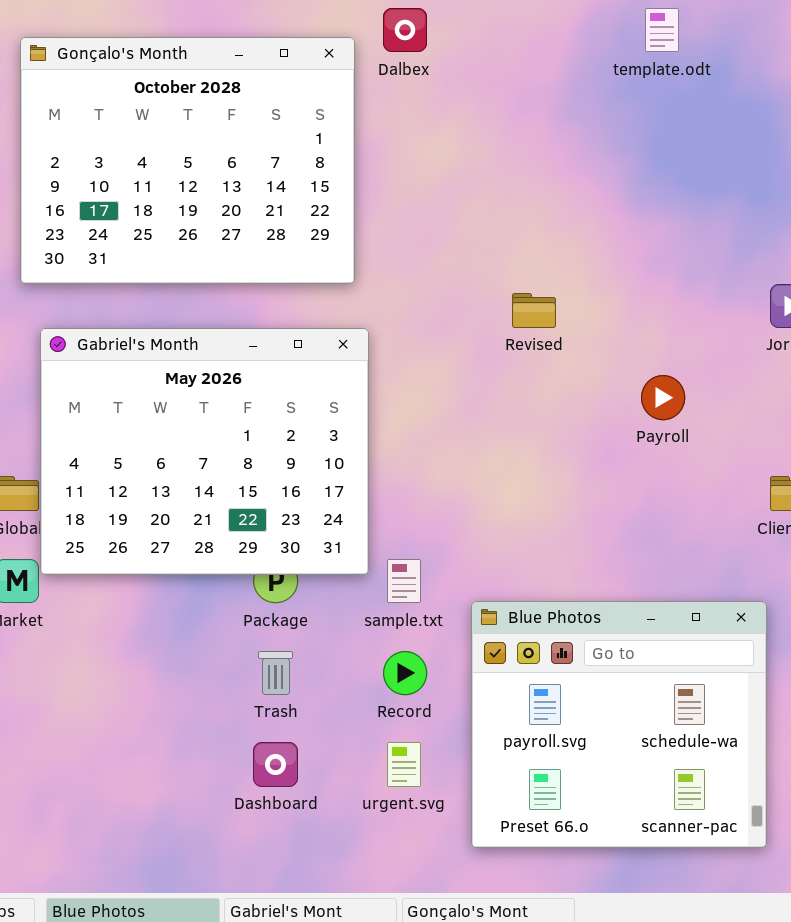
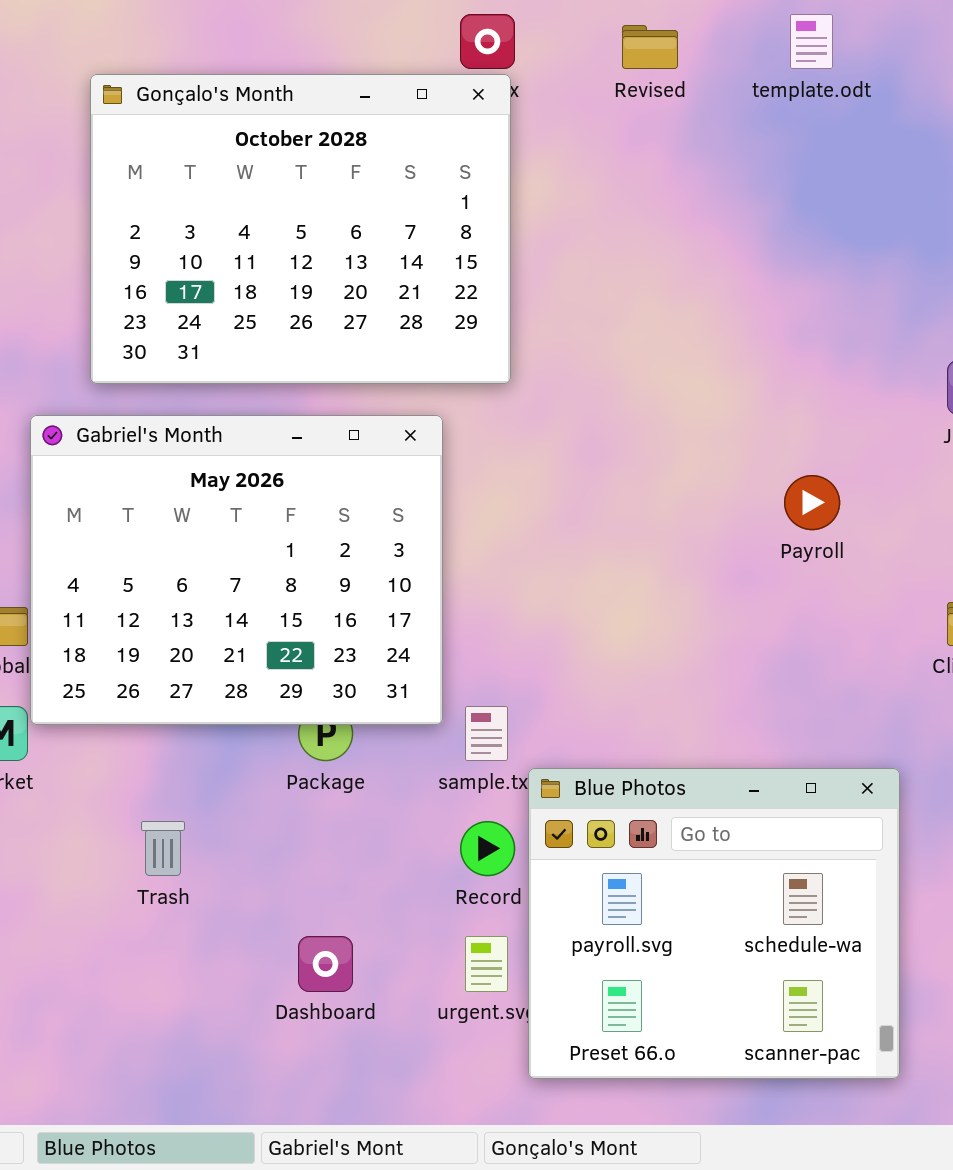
Gonçalo's Month: [20,37,355,284] -> [90,74,511,384], moved
Revised: [512,293,556,328] -> [622,25,678,69], moved
Blue Photos: [471,601,767,848] -> [528,768,900,1079], moved
Trash: [258,651,293,695] -> [141,821,185,876], moved

